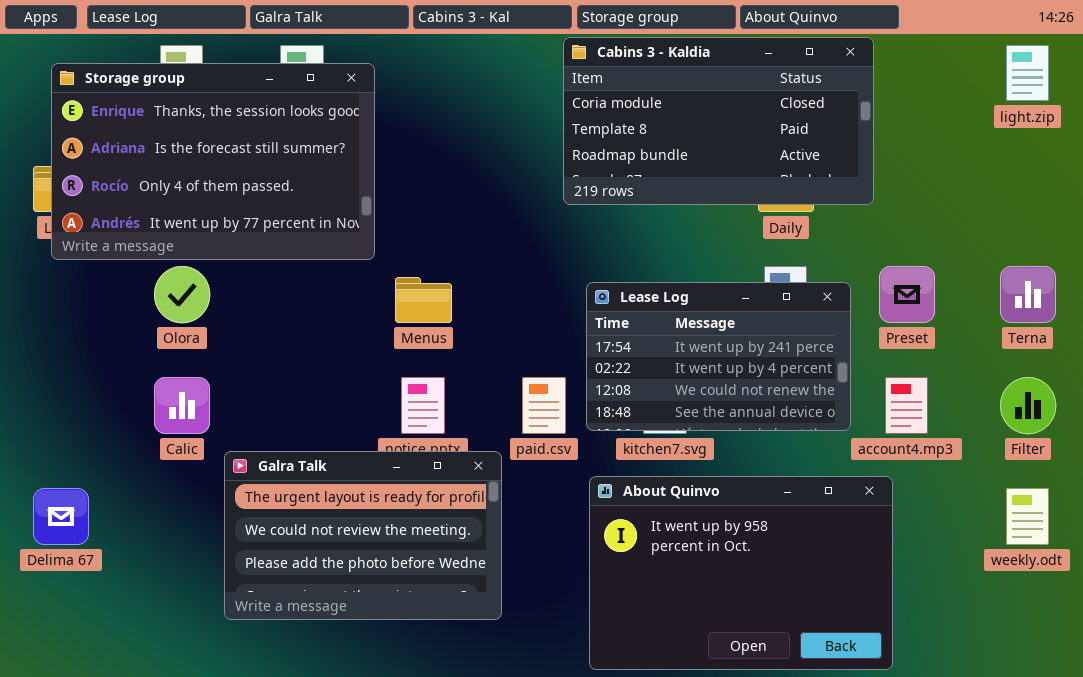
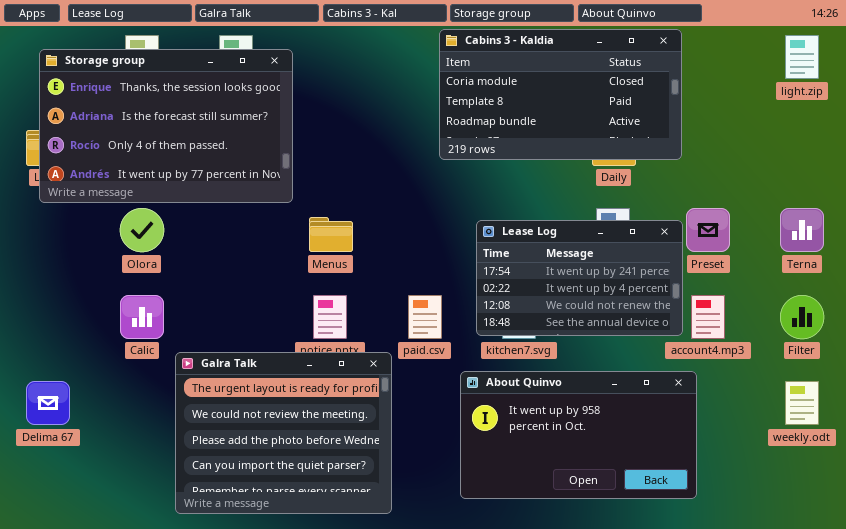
Lease Log: [586,282,851,431] -> [476,220,683,336], moved
Galra Talk: [224,451,502,620] -> [175,352,392,514], resized
About Quinvo: [589,476,893,670] -> [460,371,697,499], resized

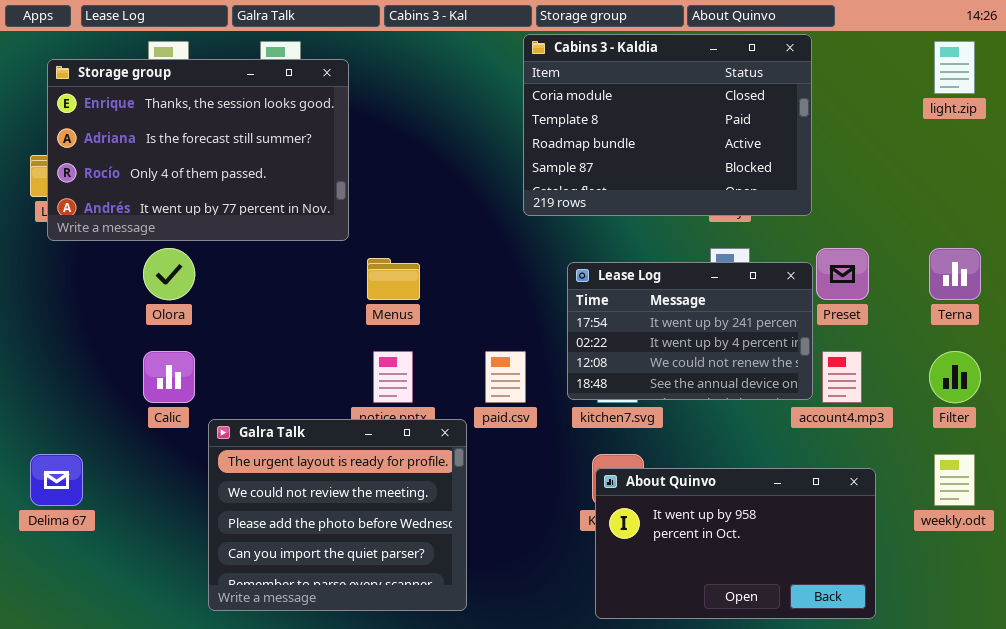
Cabins 3 - Kaldia: [439,29,682,160] -> [523,34,812,216], resized
About Quinvo: [460,371,697,499] -> [595,468,876,619], moved

